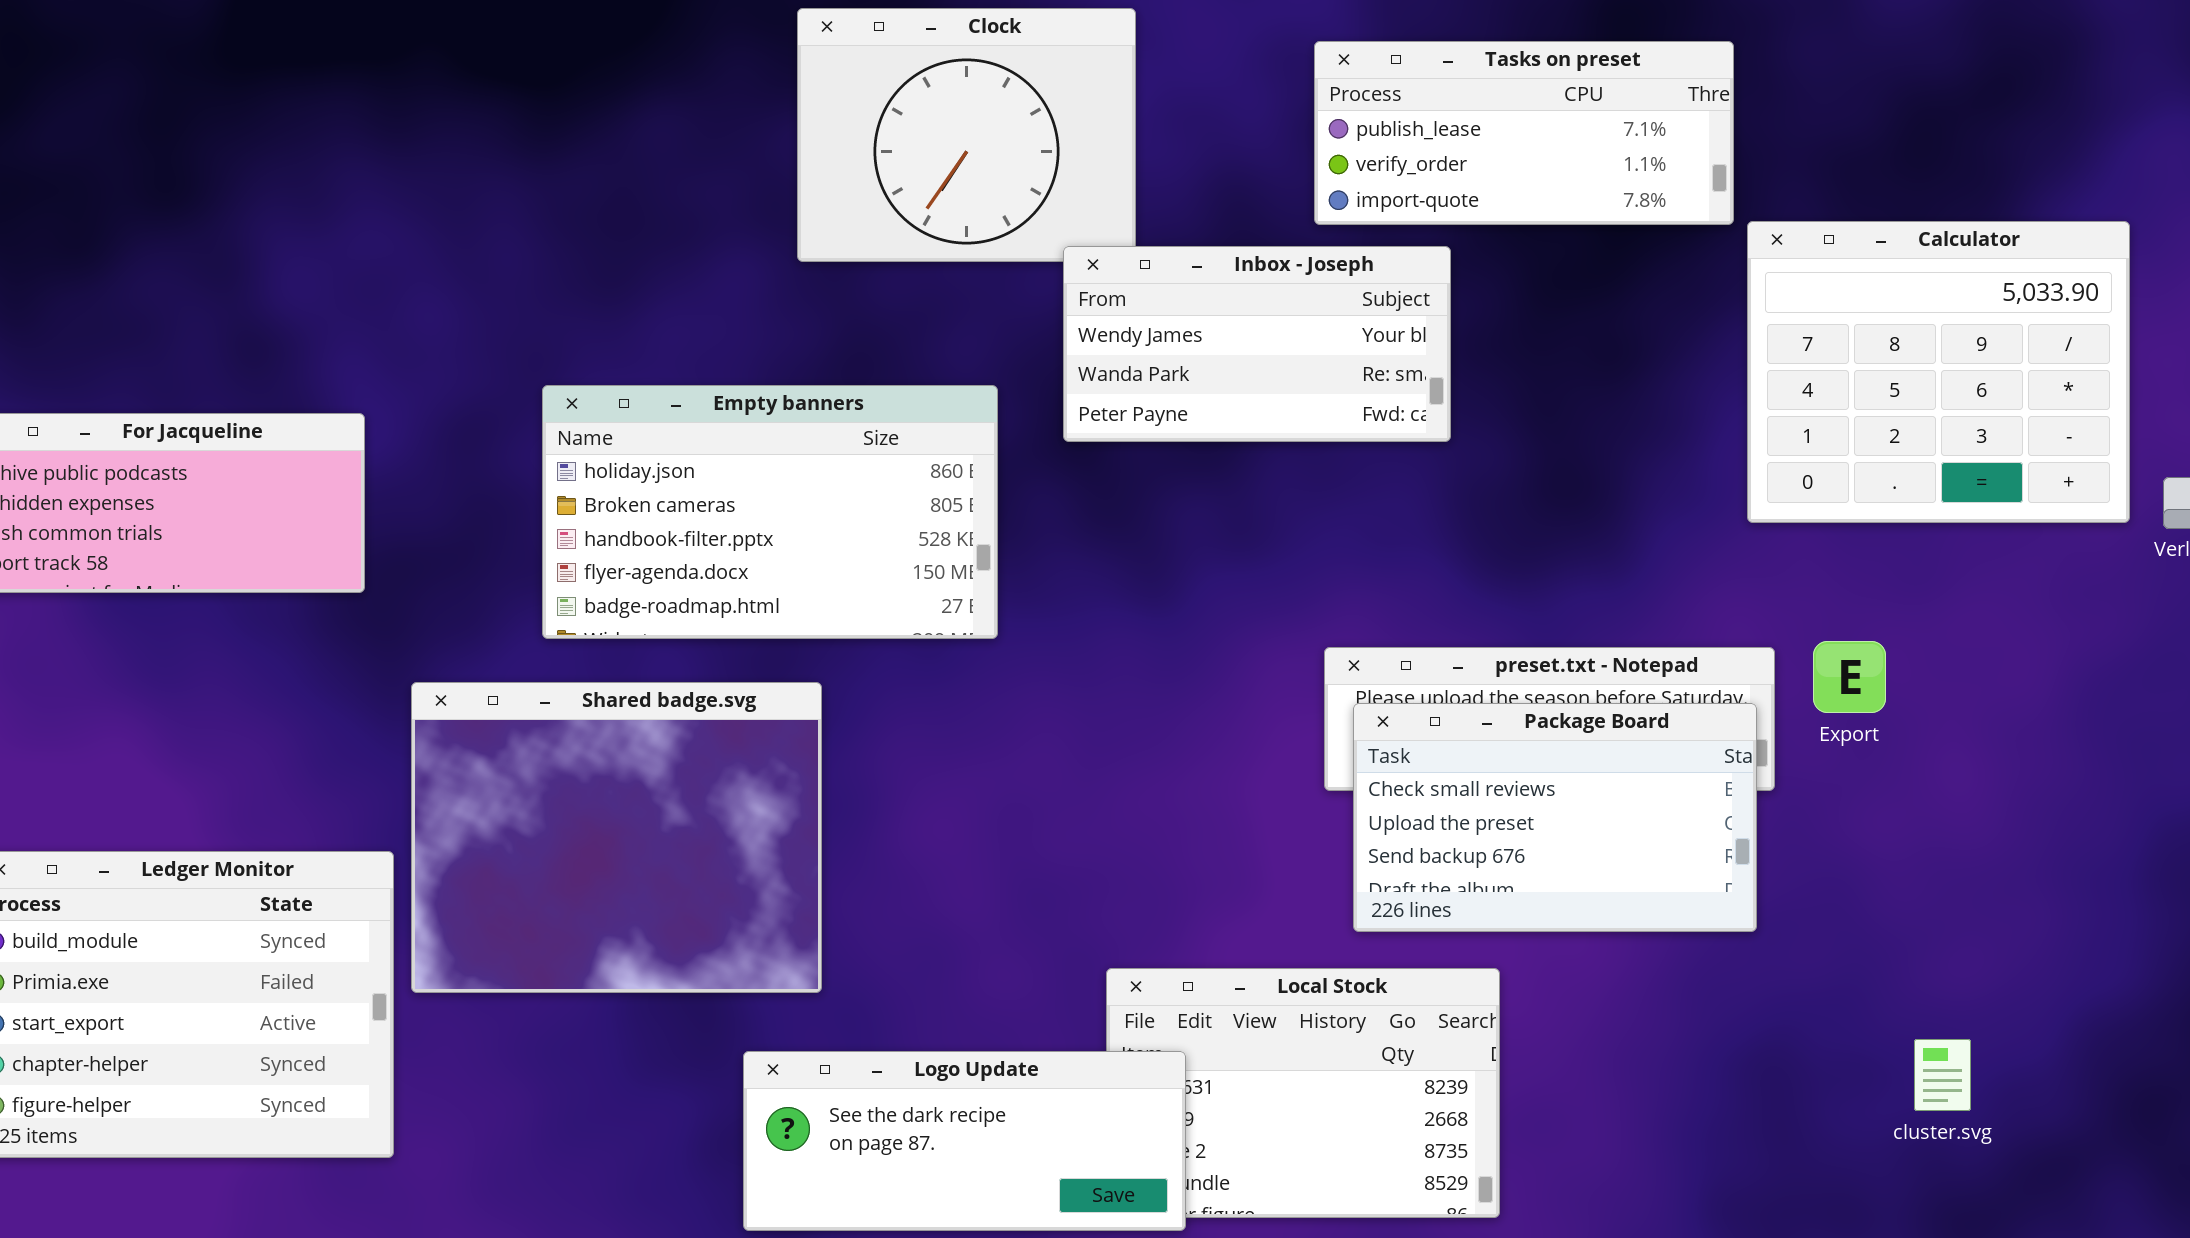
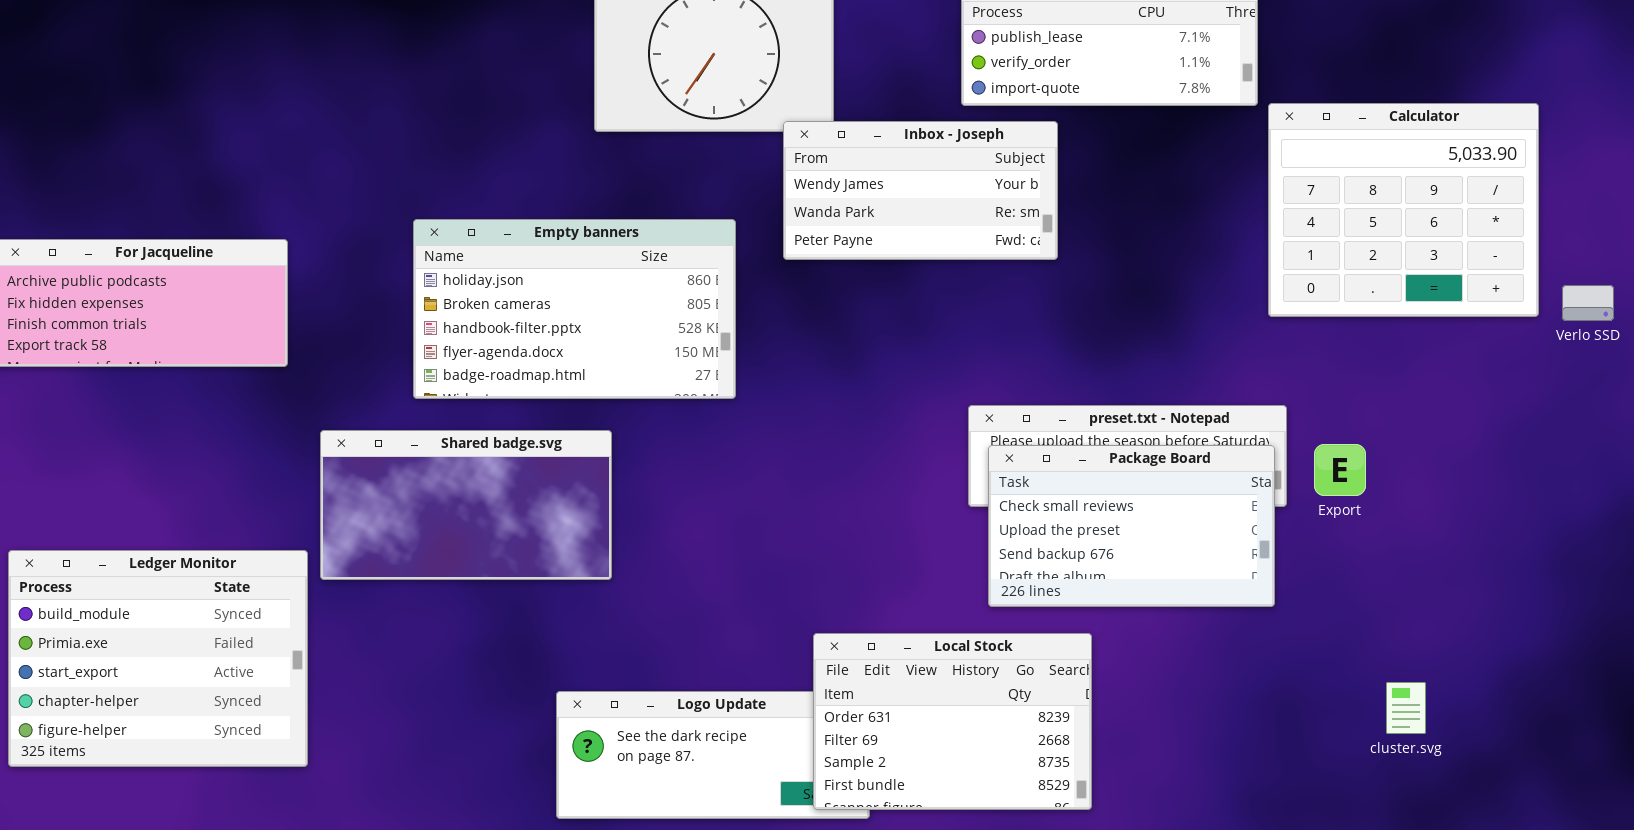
Export: [1813,641,1886,713] -> [1314,444,1366,496], moved
Shared badge.svg: [411,682,822,993] -> [320,430,612,580], resized
Local Stock: [1106,968,1500,1218] -> [813,633,1092,810], raised

